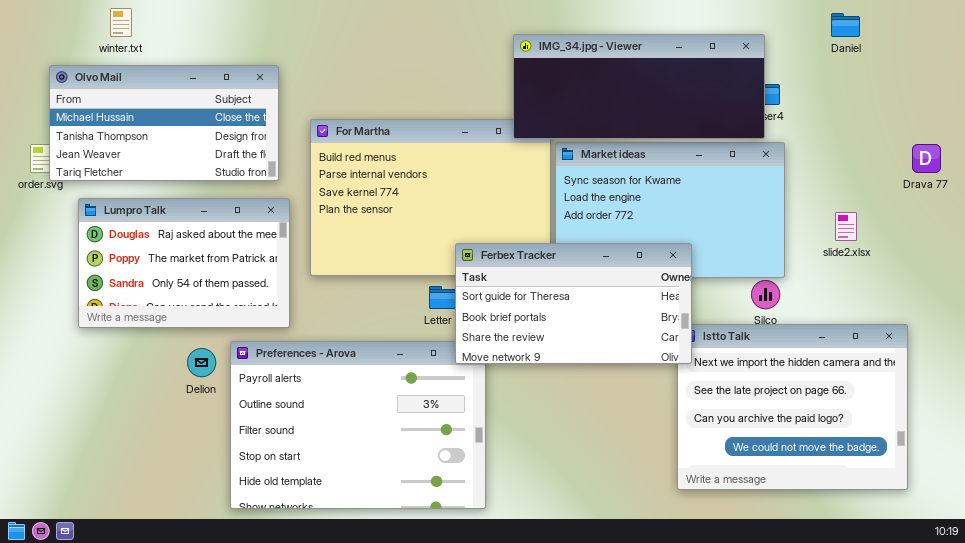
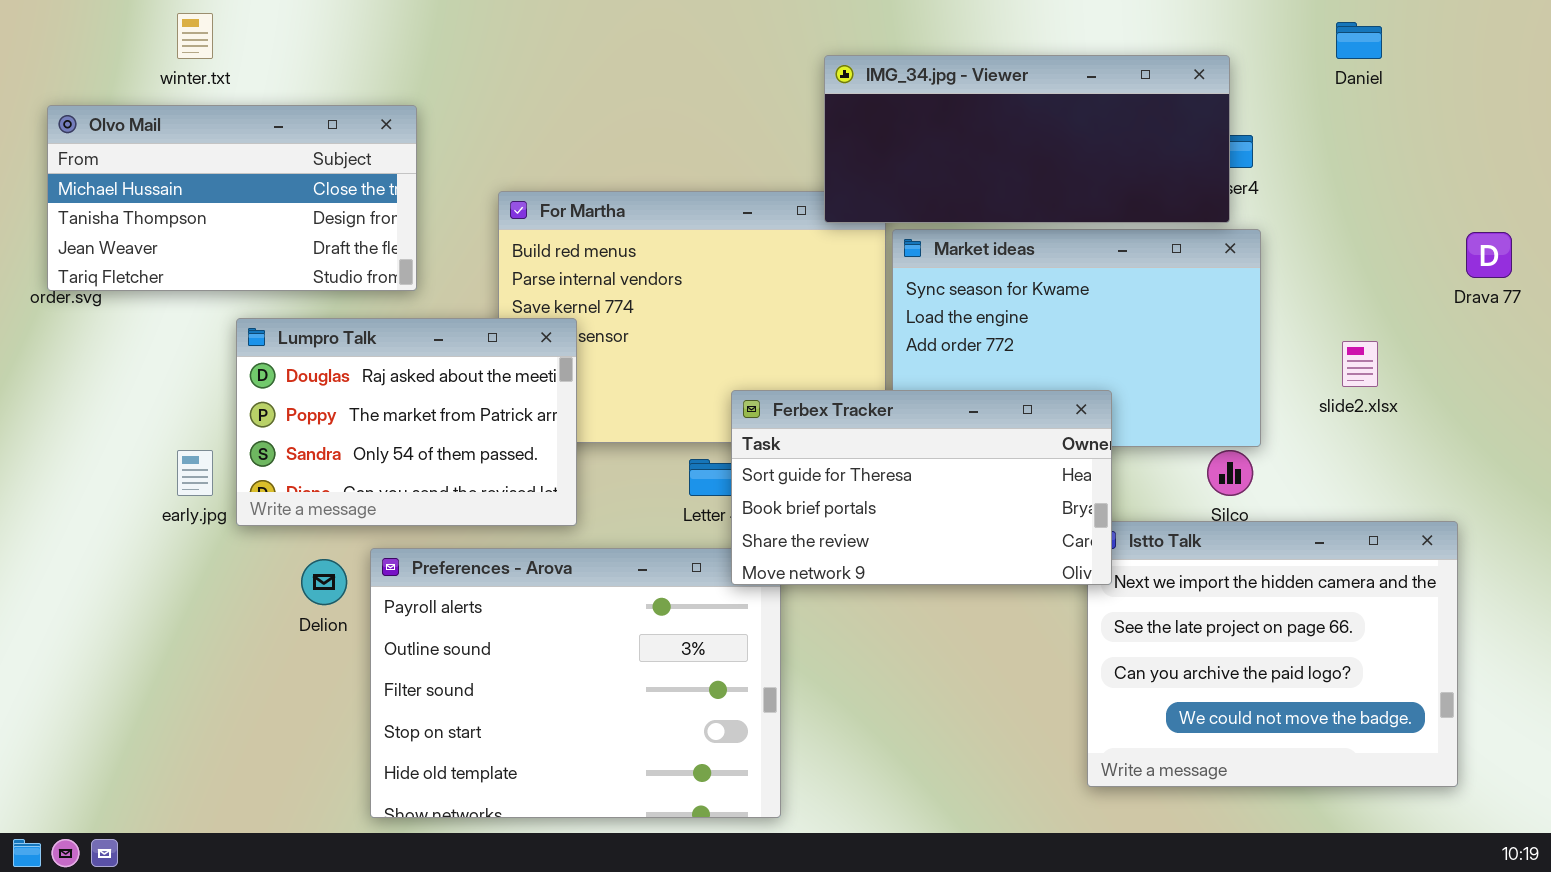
Olvo Mail: [49,65,279,181] -> [47,105,417,291], moved
Lumpro Talk: [78,198,290,328] -> [236,318,577,526], moved

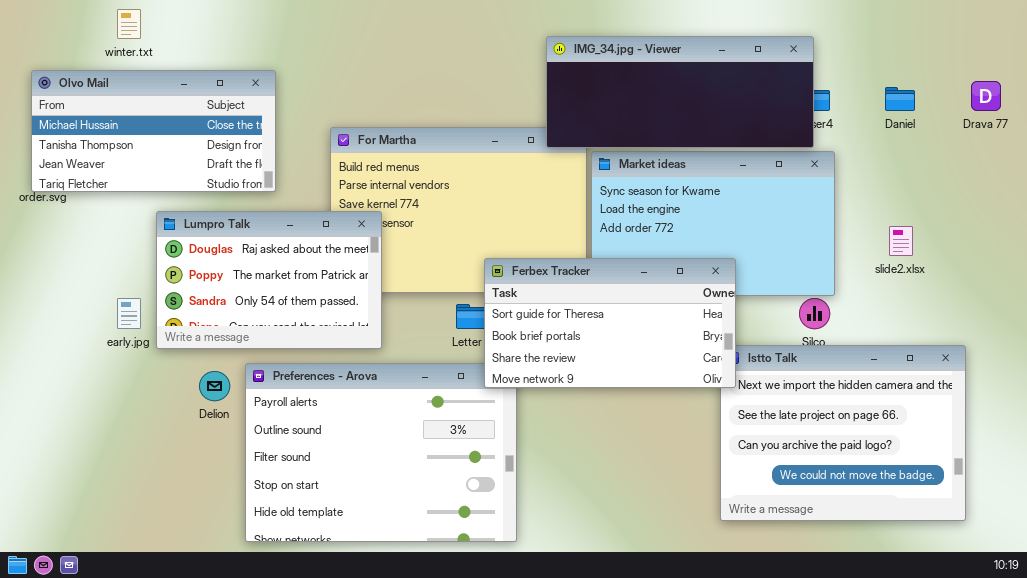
Daniel: [1336,22,1382,59] -> [885,87,915,111], moved
Drava 77: [1466,232,1512,278] -> [971,81,1001,111], moved

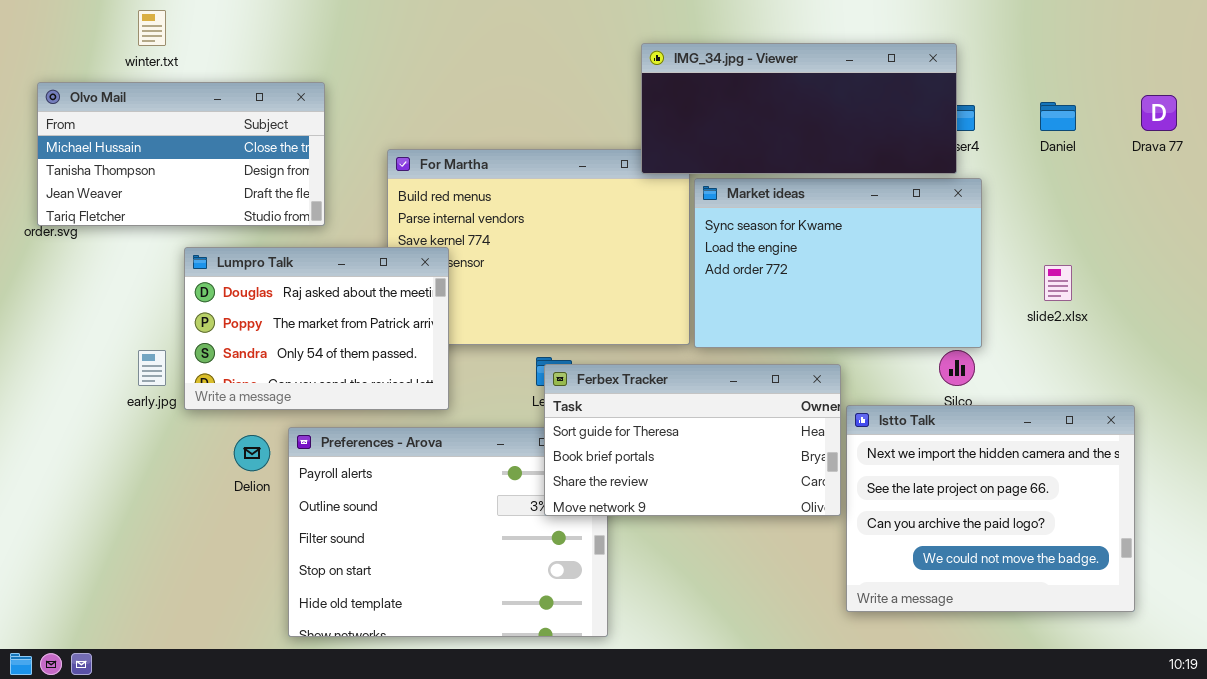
Ferbex Tracker: [484,258,736,388] -> [544,364,841,516], moved

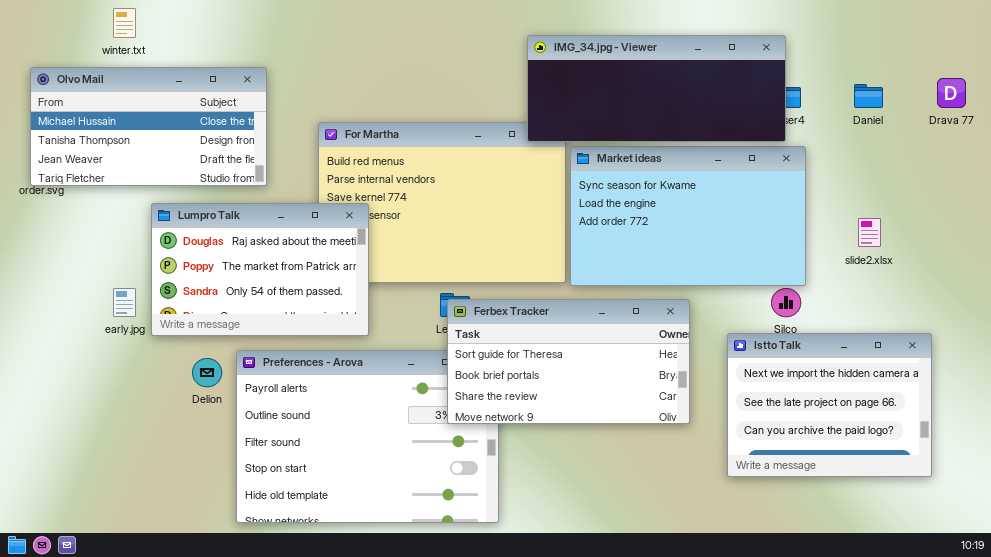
Istto Talk: [846,405,1135,612] -> [727,333,932,477], resized

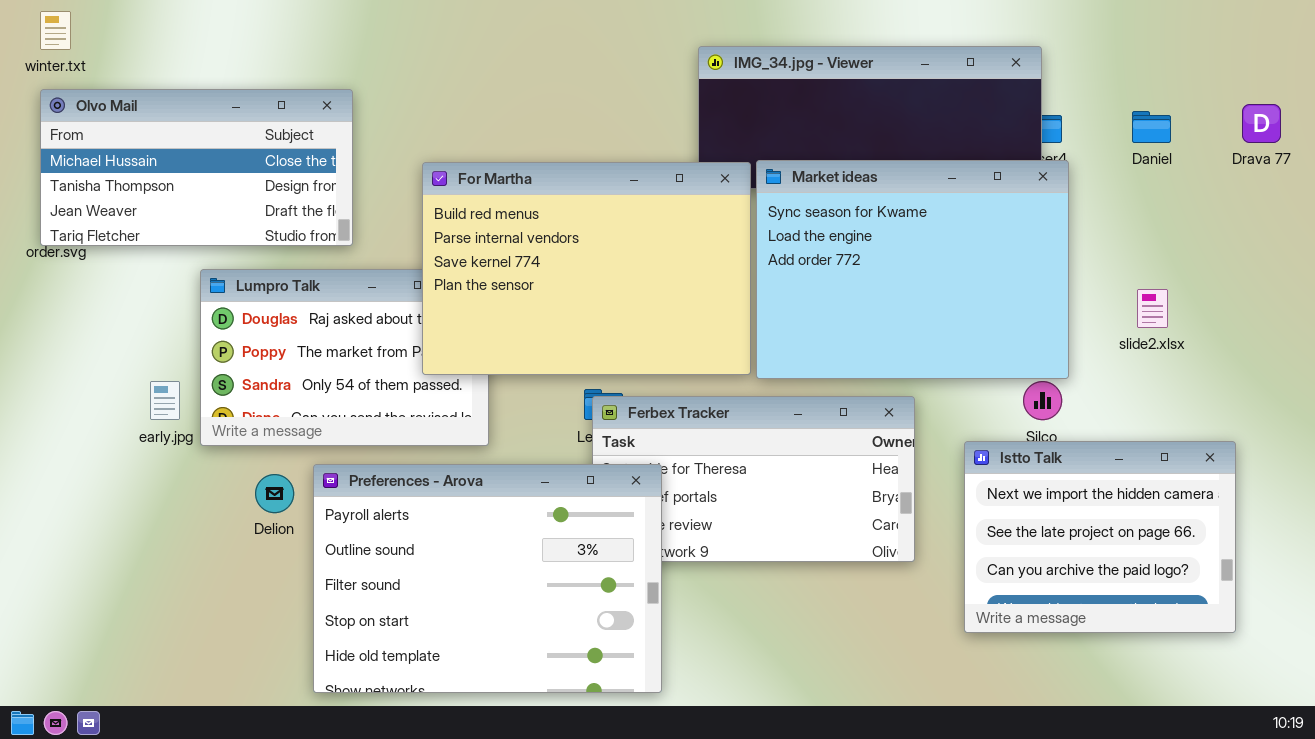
winter.txt: [113,8,136,38] -> [40,11,71,50], moved
For Martha: [318,122,566,283] -> [422,162,751,375], raised
Market ideas: [570,146,806,286] -> [756,160,1069,379], resized
Preferences - Arova: [236,350,499,523] -> [313,464,662,693], raised

